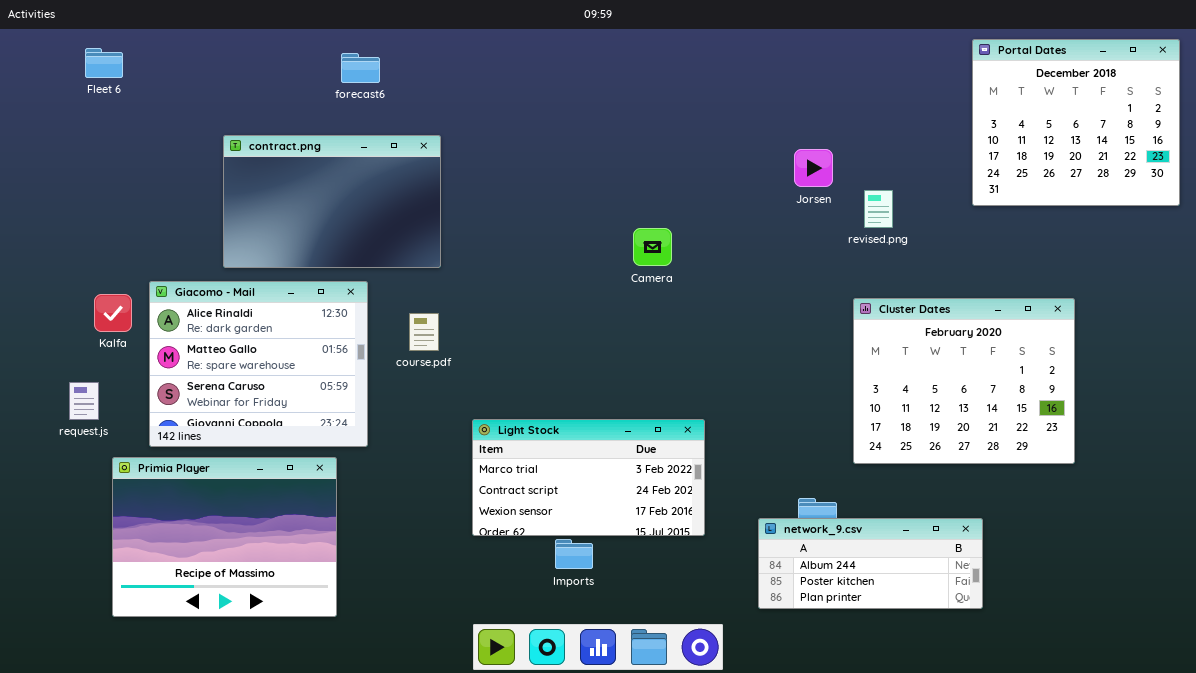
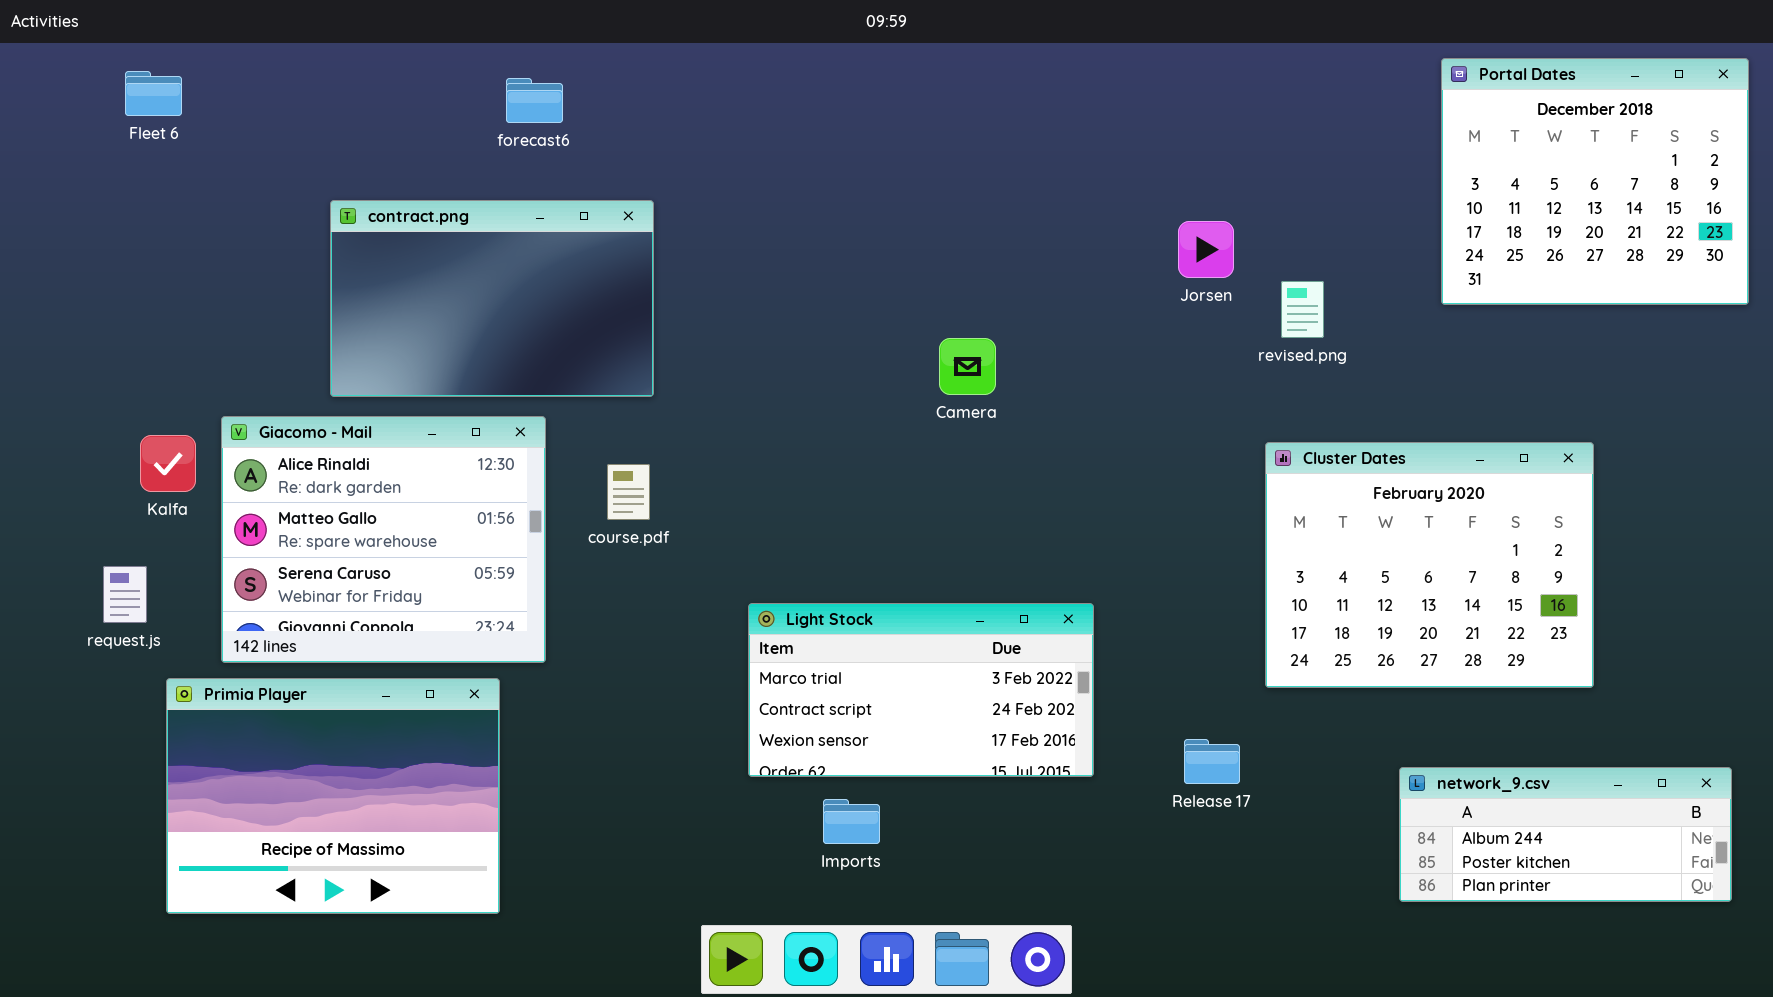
Light Stock: [472,419,705,536] -> [748,603,1094,777], moved
network_9.csv: [758,518,983,609] -> [1399,767,1732,902], moved

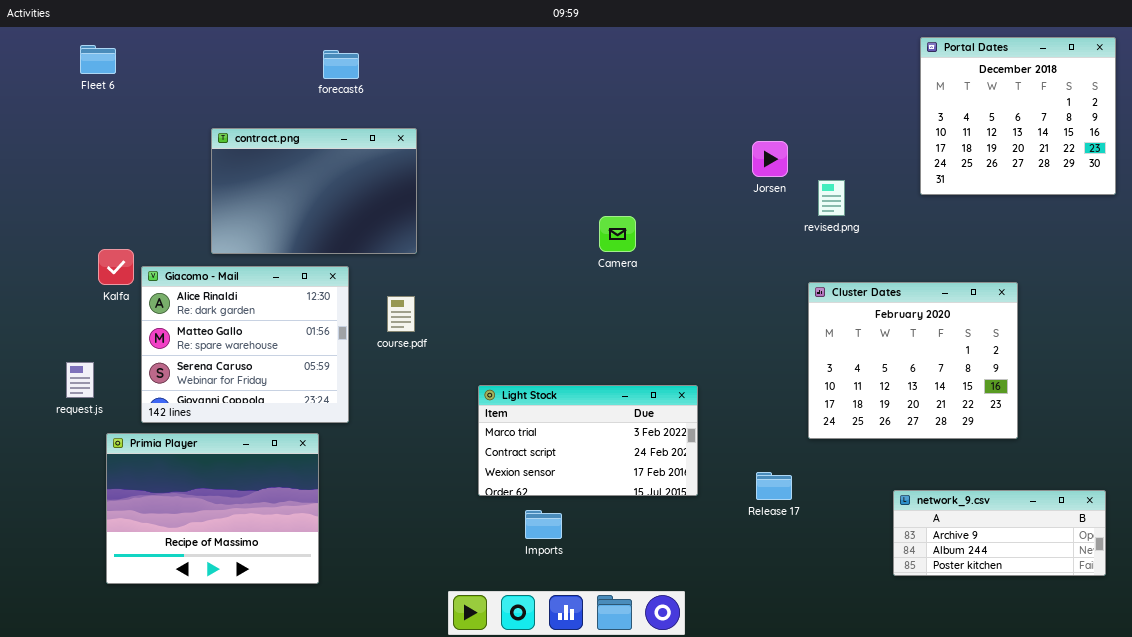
Kalfa: [140,435,196,492] -> [98,249,134,285], moved
network_9.csv: [1399,767,1732,902] -> [893,490,1106,576], scrolled up 1 row

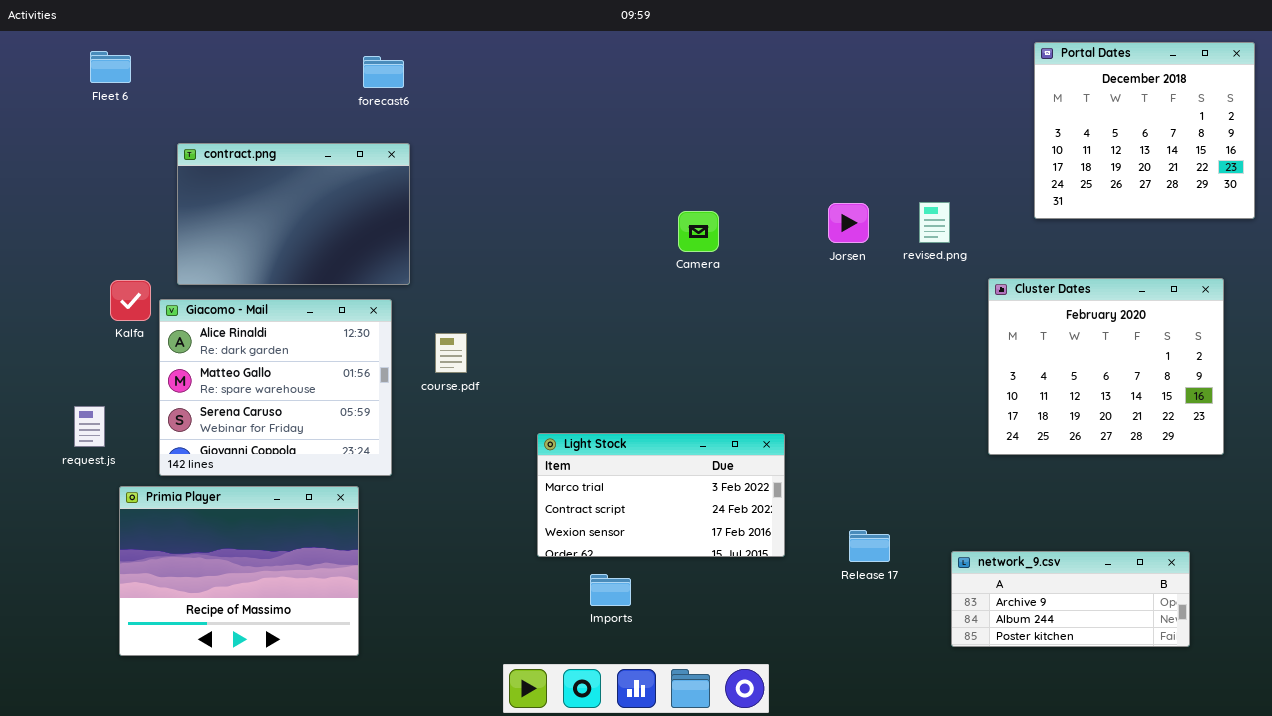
contract.png: [211,128,417,254] -> [177,143,410,285], moved
Jorsen: [752,141,788,177] -> [828,203,869,243], moved
Camera: [599,216,636,252] -> [678,211,719,252], moved
Cluster Dates: [808,282,1018,439] -> [988,278,1224,455], moved
network_9.csv: [893,490,1106,576] -> [951,551,1190,647], moved

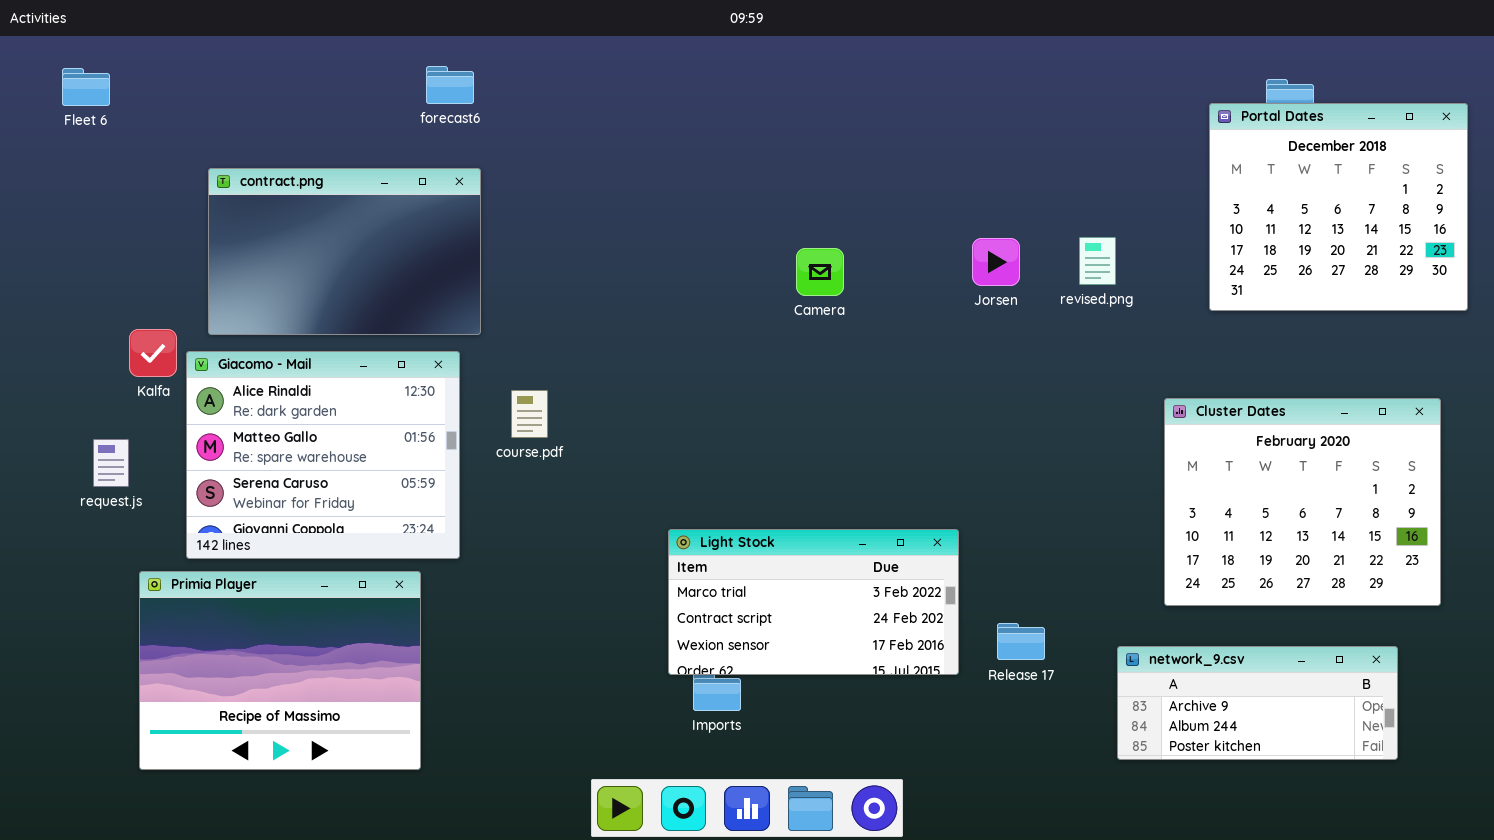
Portal Dates: [1034,42,1255,219] -> [1209,103,1468,311], moved
Fleet 6: [90,51,131,83] -> [62,68,110,106], moved
Cluster Dates: [988,278,1224,455] -> [1164,398,1441,606], moved
request.js: [74,406,105,447] -> [93,439,129,487], moved
Light Stock: [537,433,785,557] -> [668,529,959,675], moved

